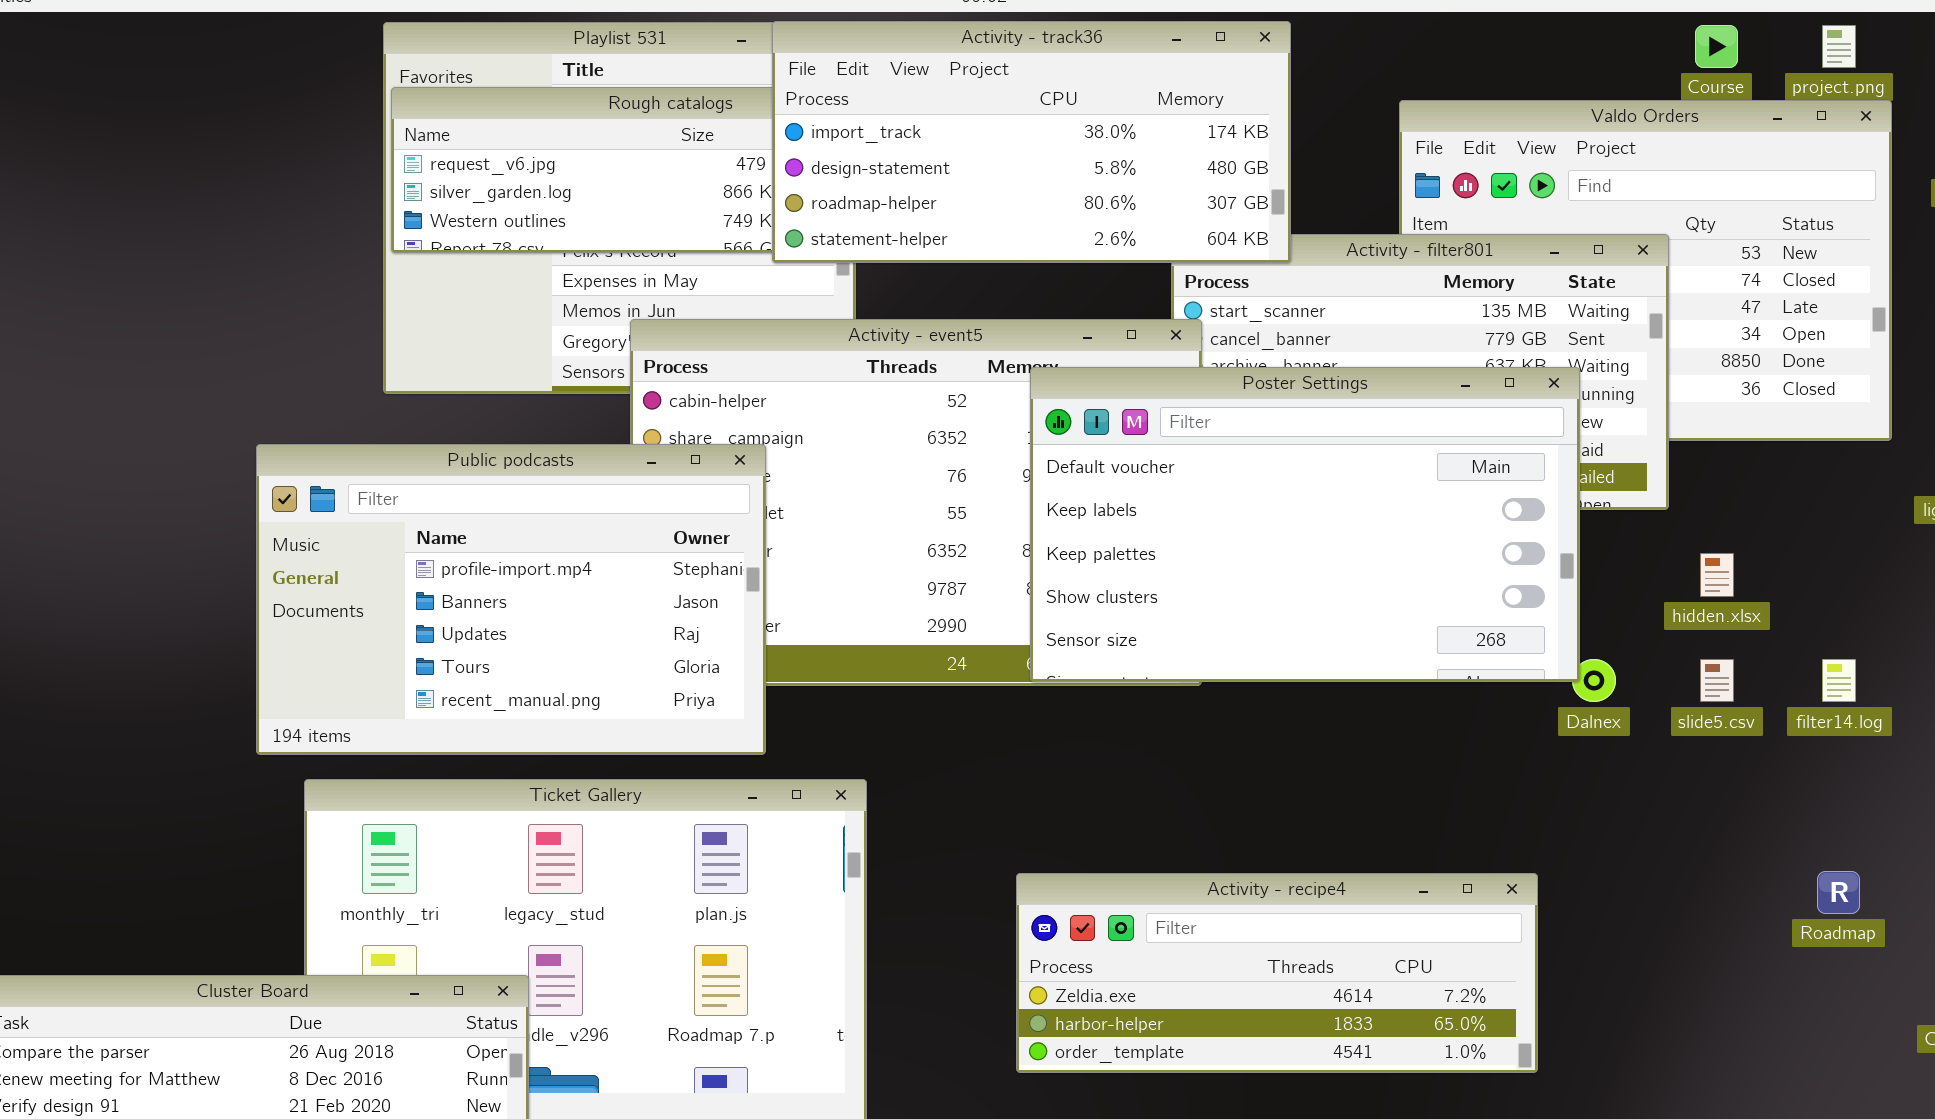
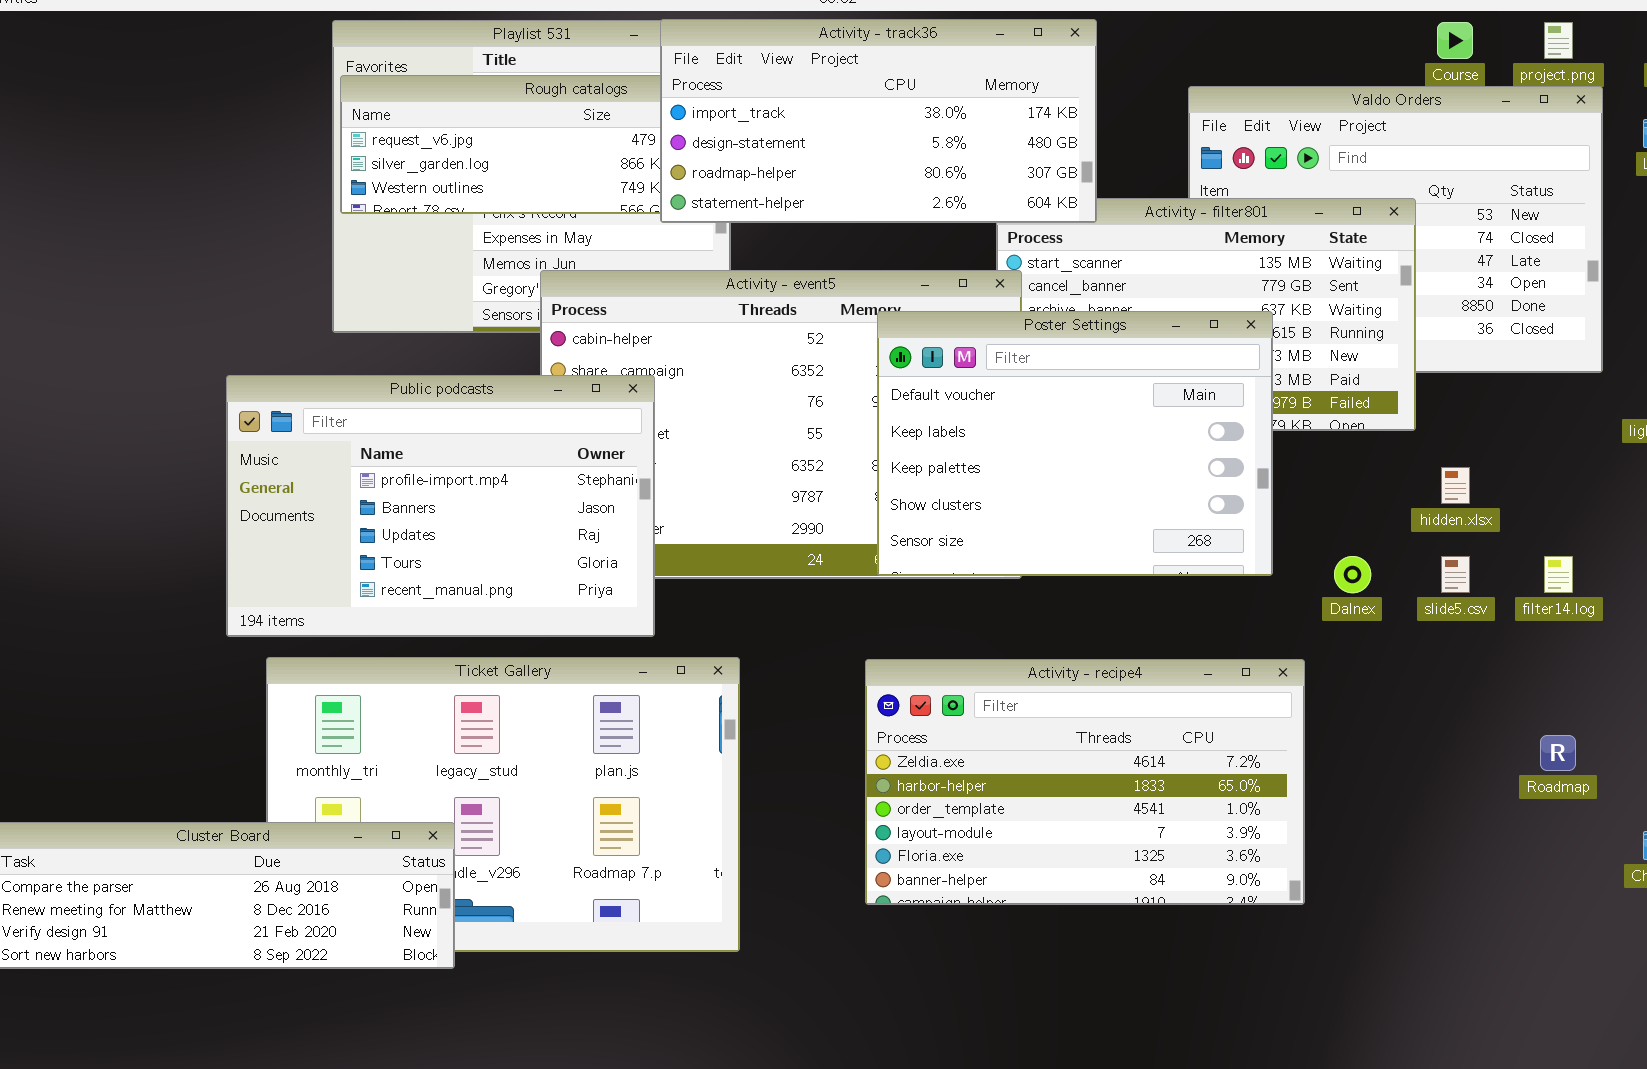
Poster Settings: [1030,367,1580,682] -> [877,311,1273,576], resized
Activity - recipe4: [1016,873,1538,1073] -> [865,659,1305,905], resized

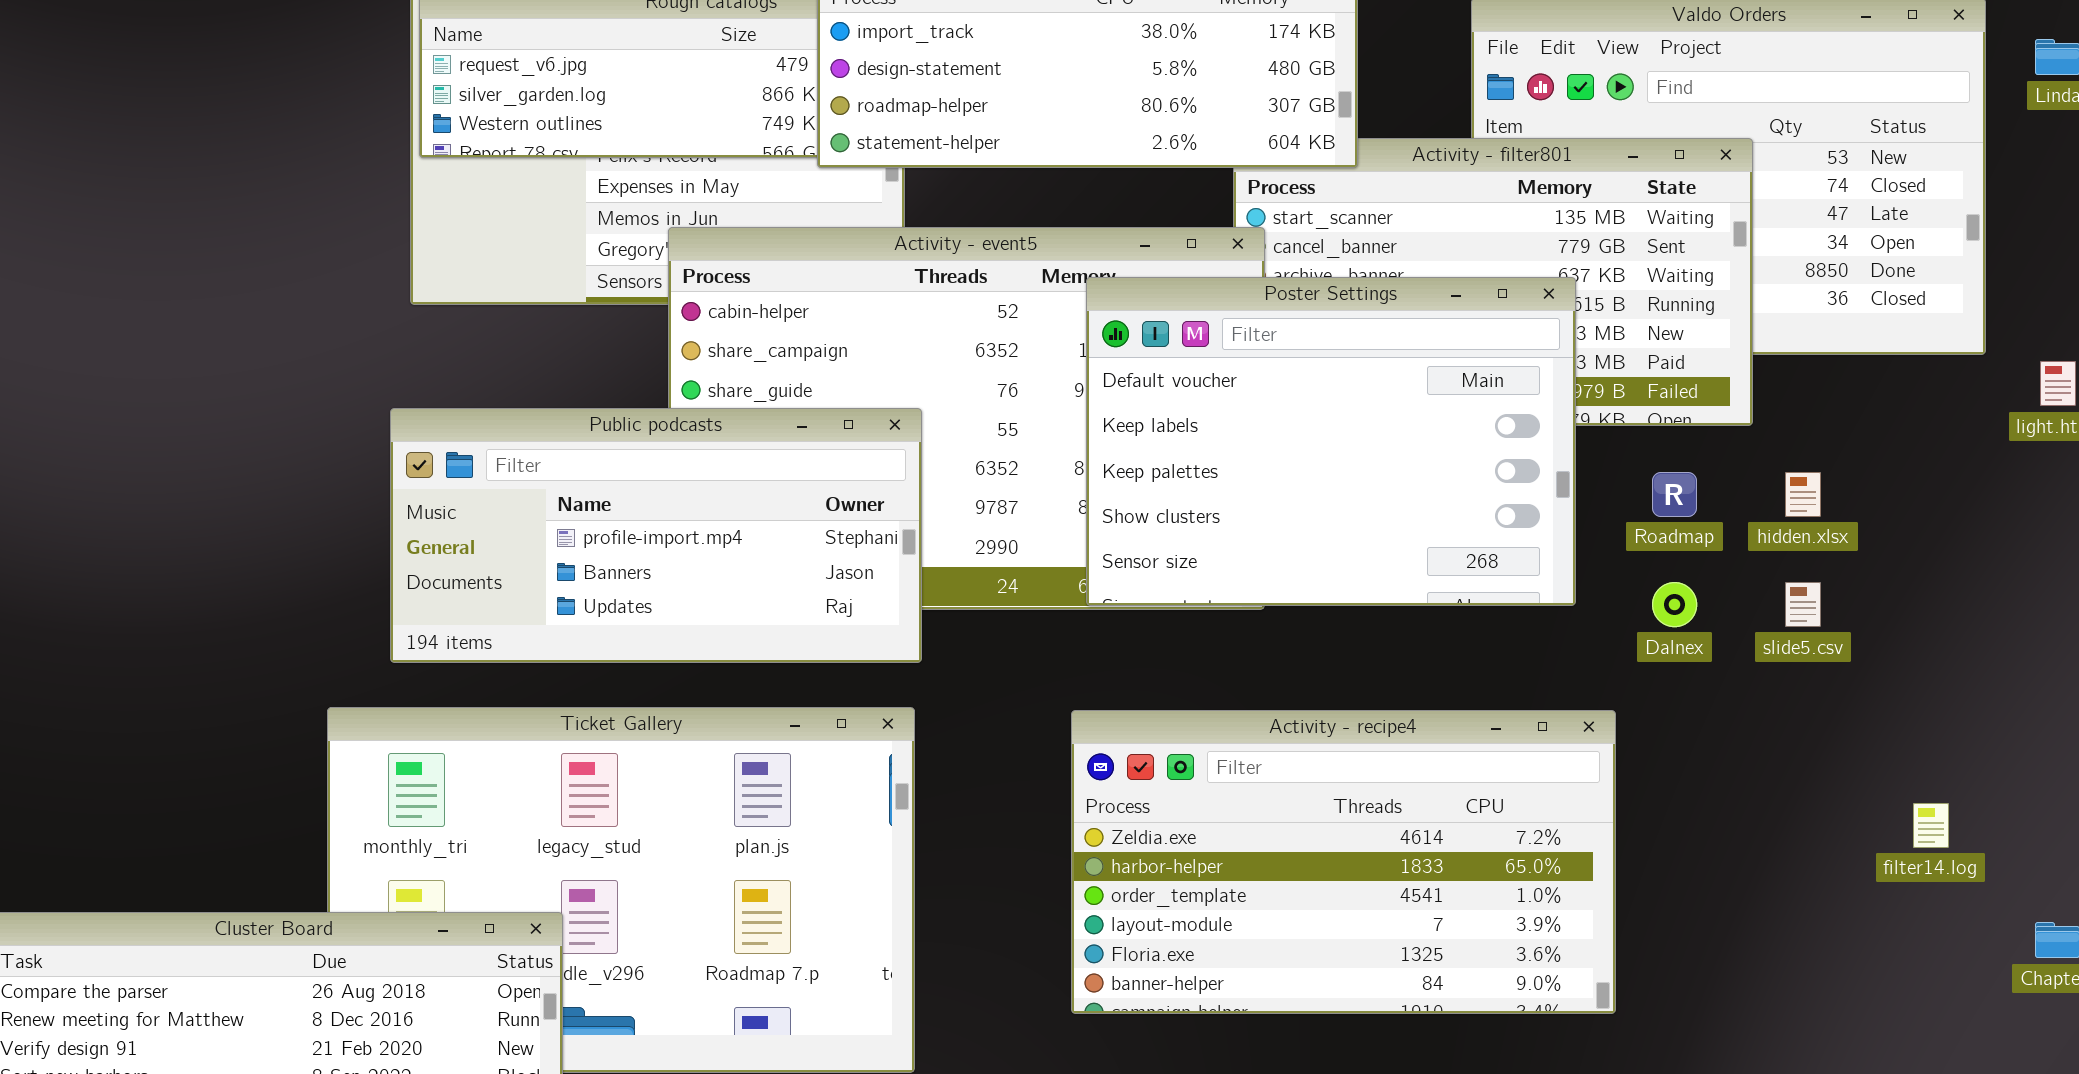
Public podcasts: [226,375,655,637] -> [390,408,922,663], moved, resized
filter14.log: [1544,556,1573,593] -> [1913,803,1949,848], moved
Roadmap: [1540,735,1576,771] -> [1652,472,1697,517], moved

